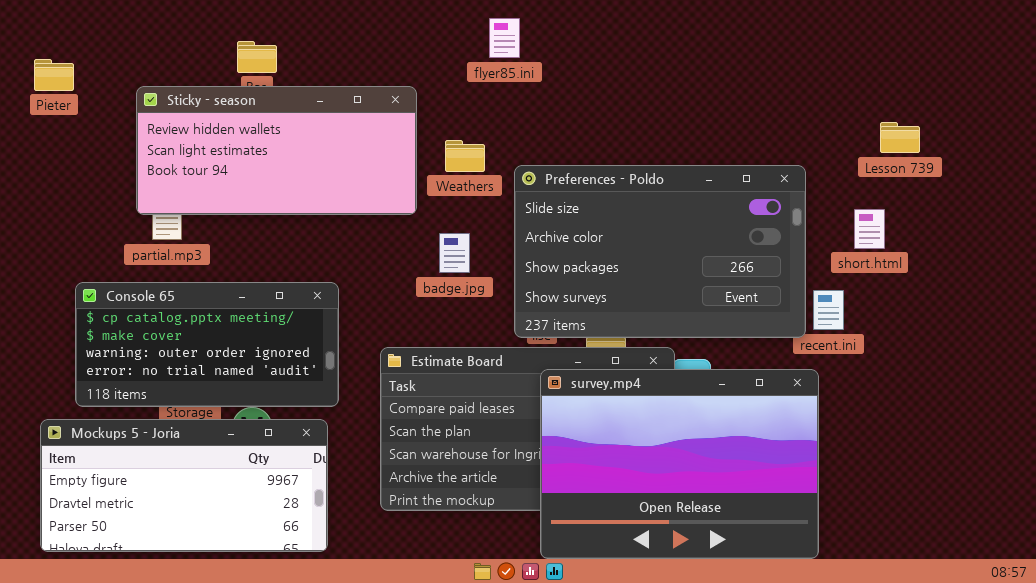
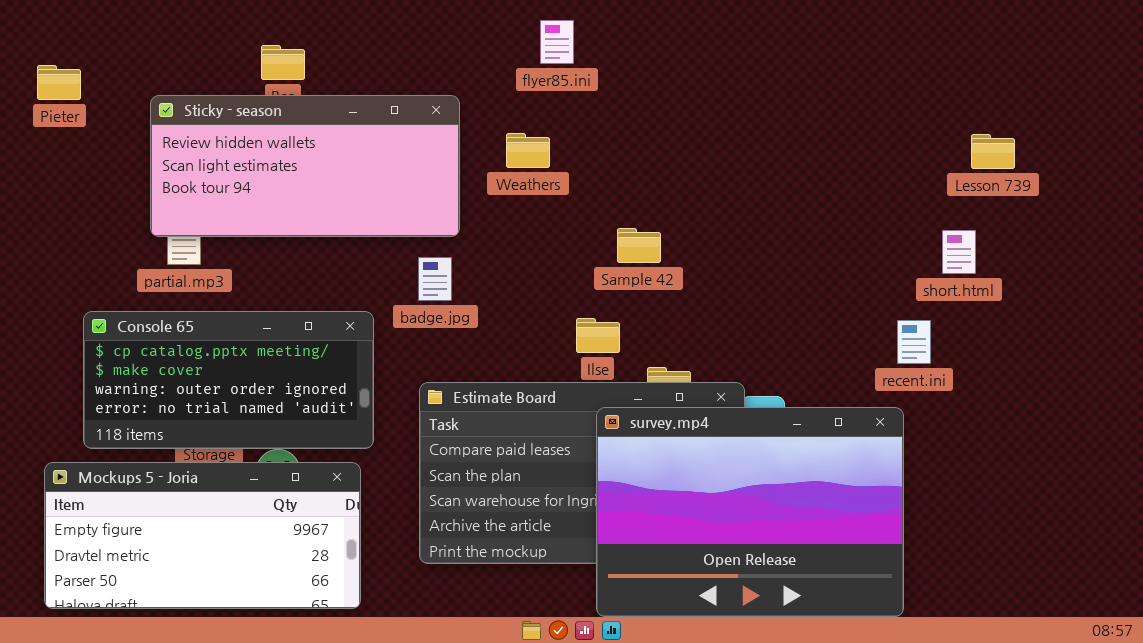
Weathers: [445,140,485,172] -> [506,133,550,168], moved
Preferences - Poldo: [514,165,806,338] -> none, closed
badge.jpg: [439,233,470,273] -> [418,257,452,301], moved

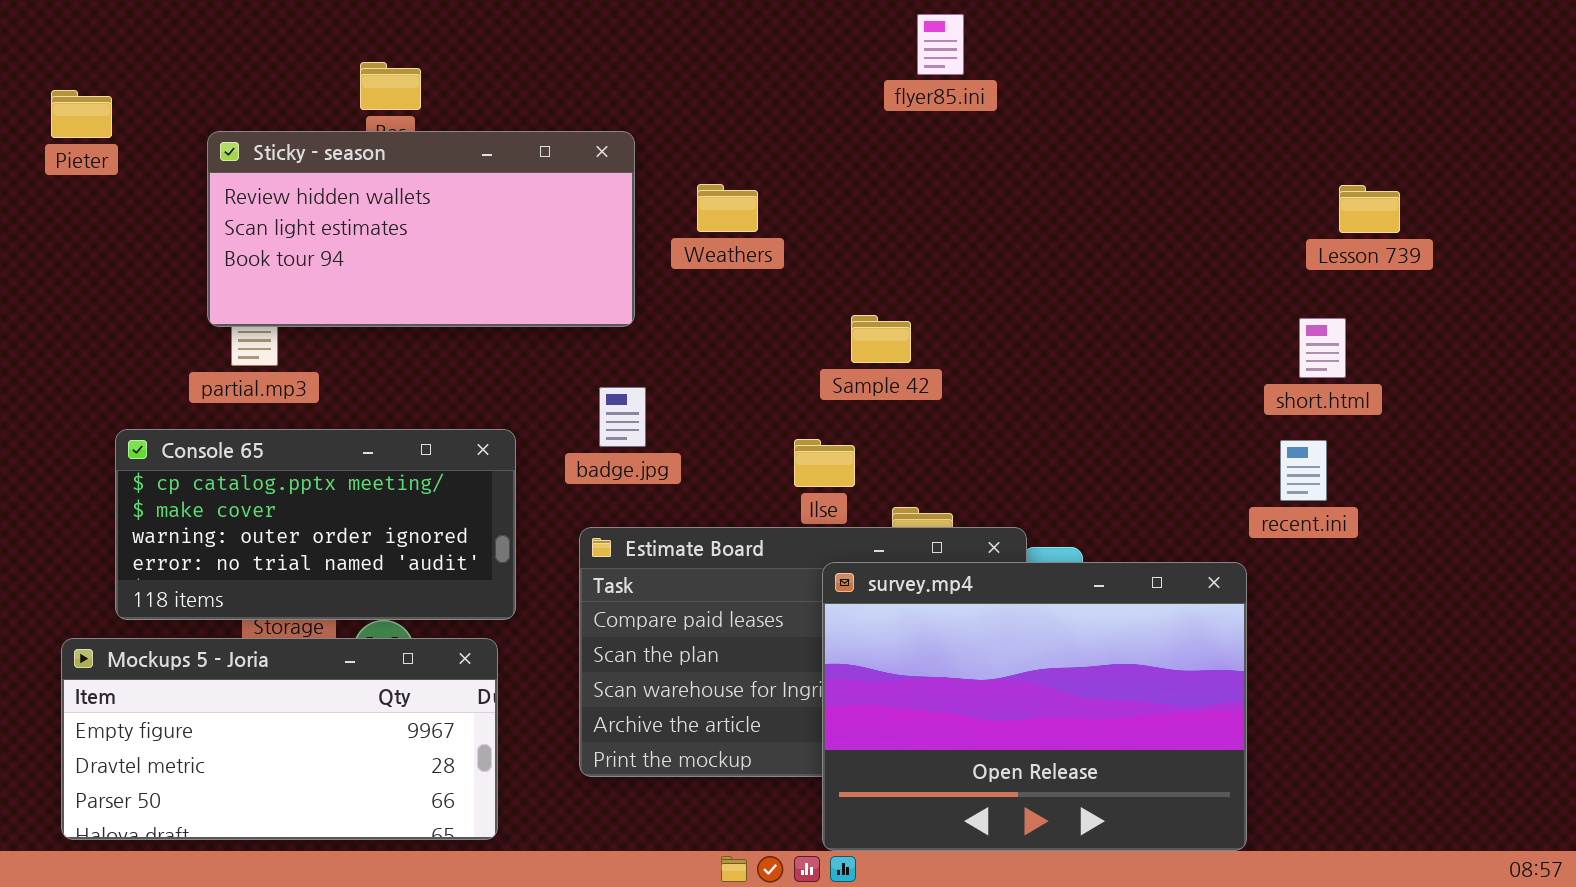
flyer85.ini: [540,20,574,64] -> [917,14,964,75], moved
badge.jpg: [418,257,452,301] -> [599,387,646,447], moved
recent.ini: [897,320,931,364] -> [1280,440,1327,501], moved

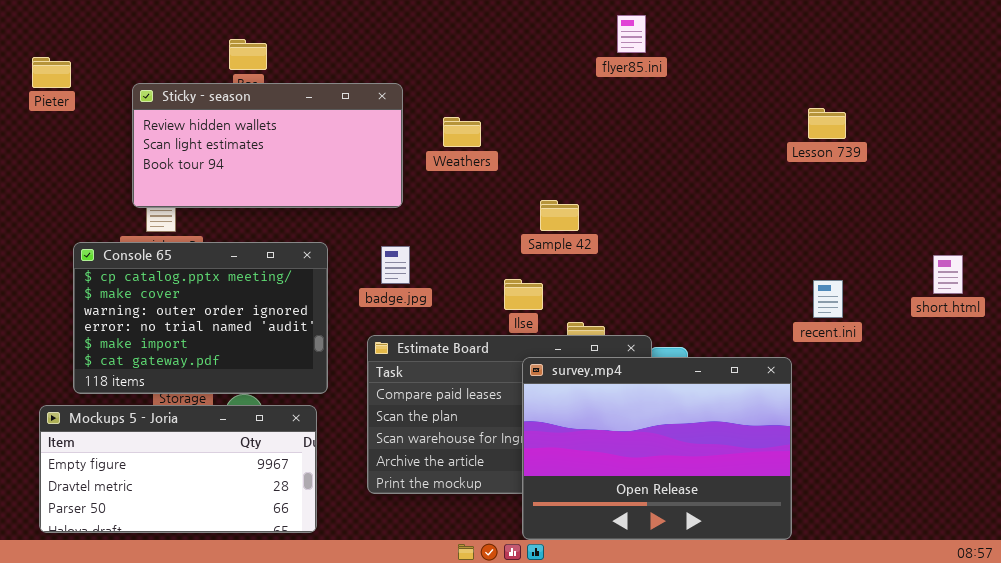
flyer85.ini: [917,14,964,75] -> [617,15,646,53], moved
Lesson 739: [1339,185,1400,233] -> [808,108,846,139], moved
short.html: [1299,318,1346,378] -> [933,255,963,294], moved
Console 65: [115,429,516,620] -> [73,242,328,394], resized

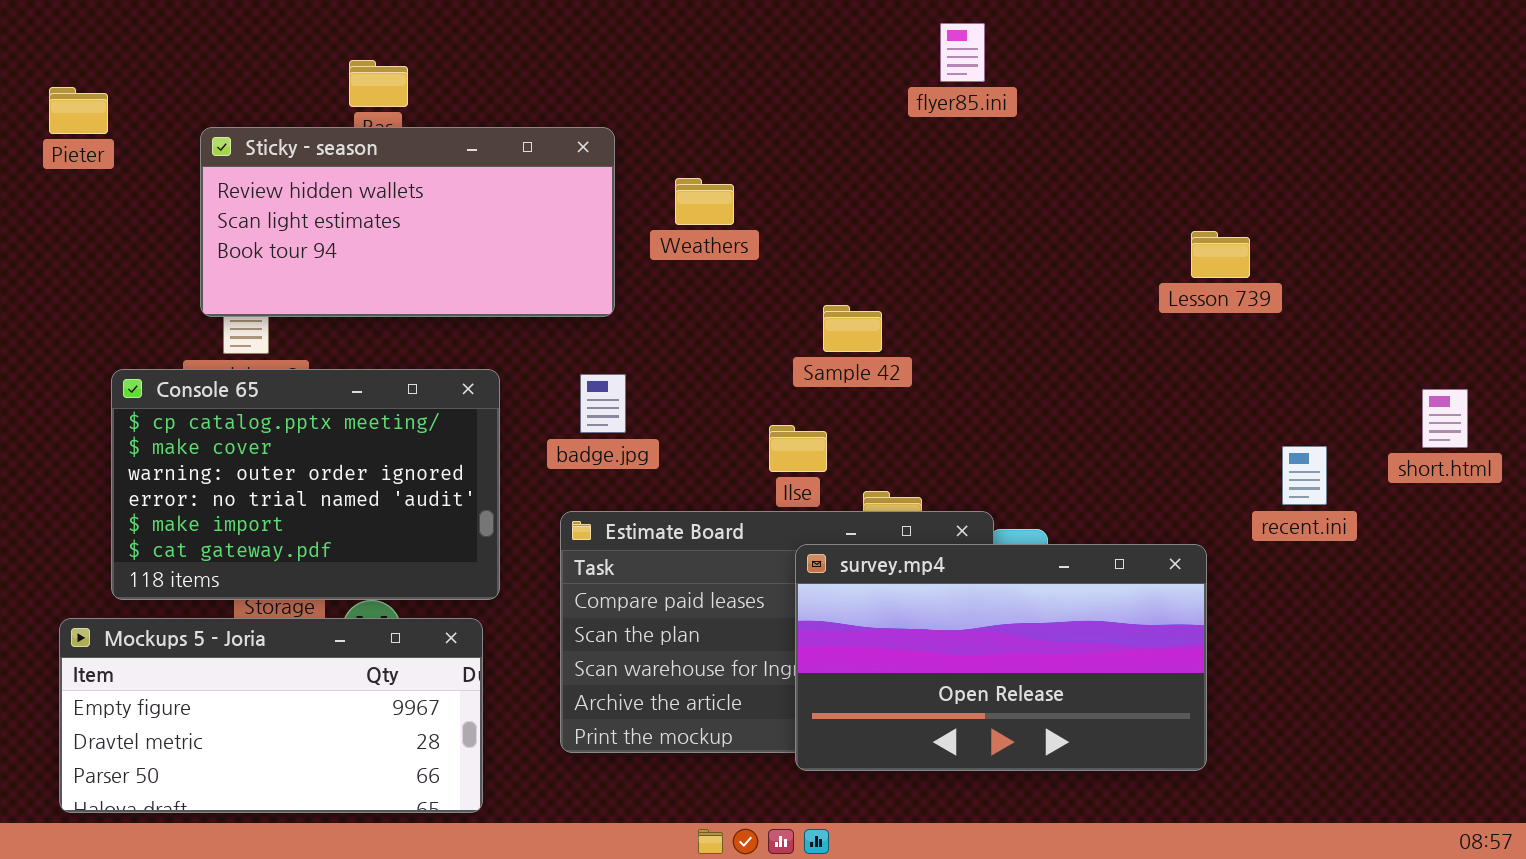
Lesson 739: [808,108,846,139] -> [1191,231,1250,278], moved
recent.ini: [813,280,843,318] -> [1282,446,1327,505], moved
survey.mp4: [522,357,792,540] -> [795,544,1207,771], resized

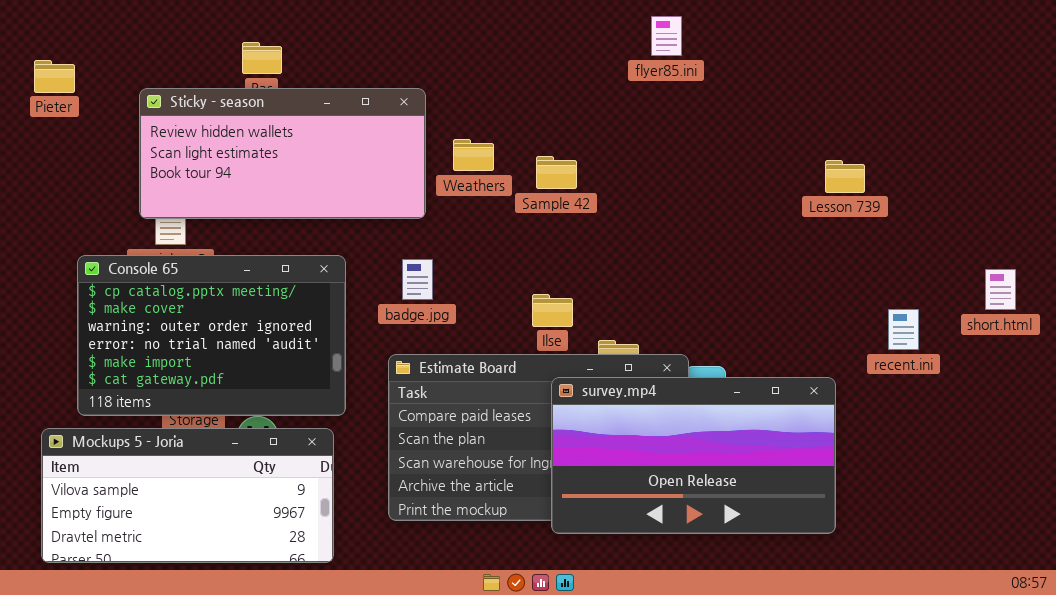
Weathers: [675,178,734,225] -> [453,139,494,171], moved
Sample 42: [823,305,882,352] -> [536,156,577,189], moved
Mockups 5 - Joria: [59,618,483,813] -> [41,428,334,563], scrolled up 1 row

